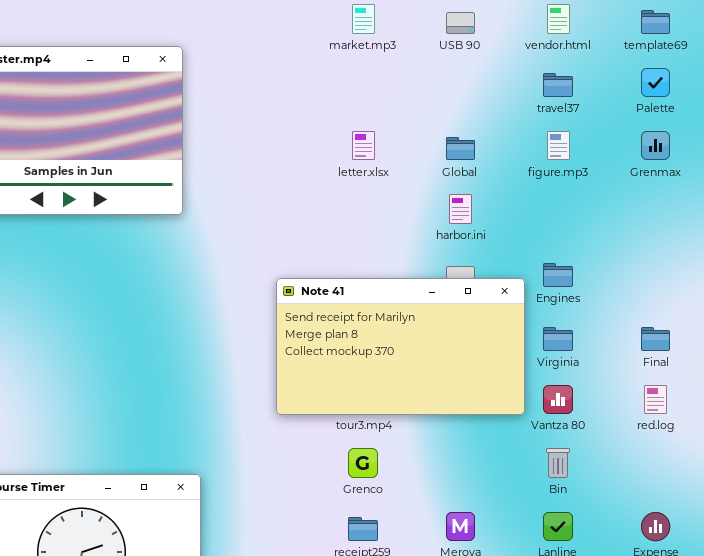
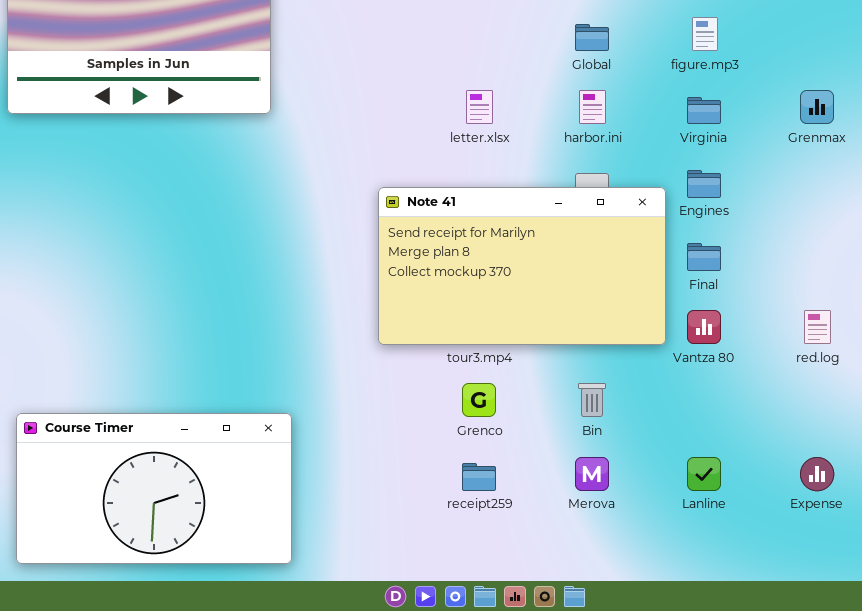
letter.xlsx: [352,131,375,160] -> [466,90,493,124], moved
Grenmax: [641,131,670,160] -> [800,90,834,124], moved
Virginia: [543,327,573,351] -> [687,97,721,124], moved
Final: [641,327,670,351] -> [687,243,721,271], moved
Bin: [546,448,570,478] -> [578,383,606,417], moved

